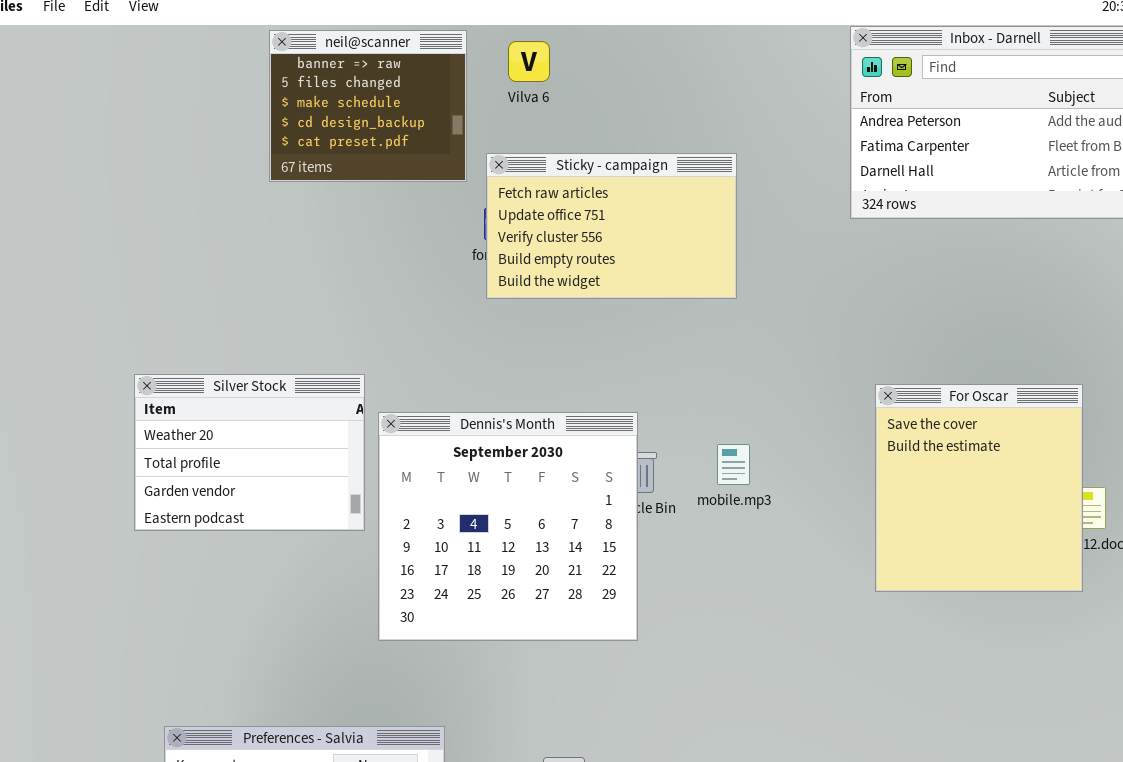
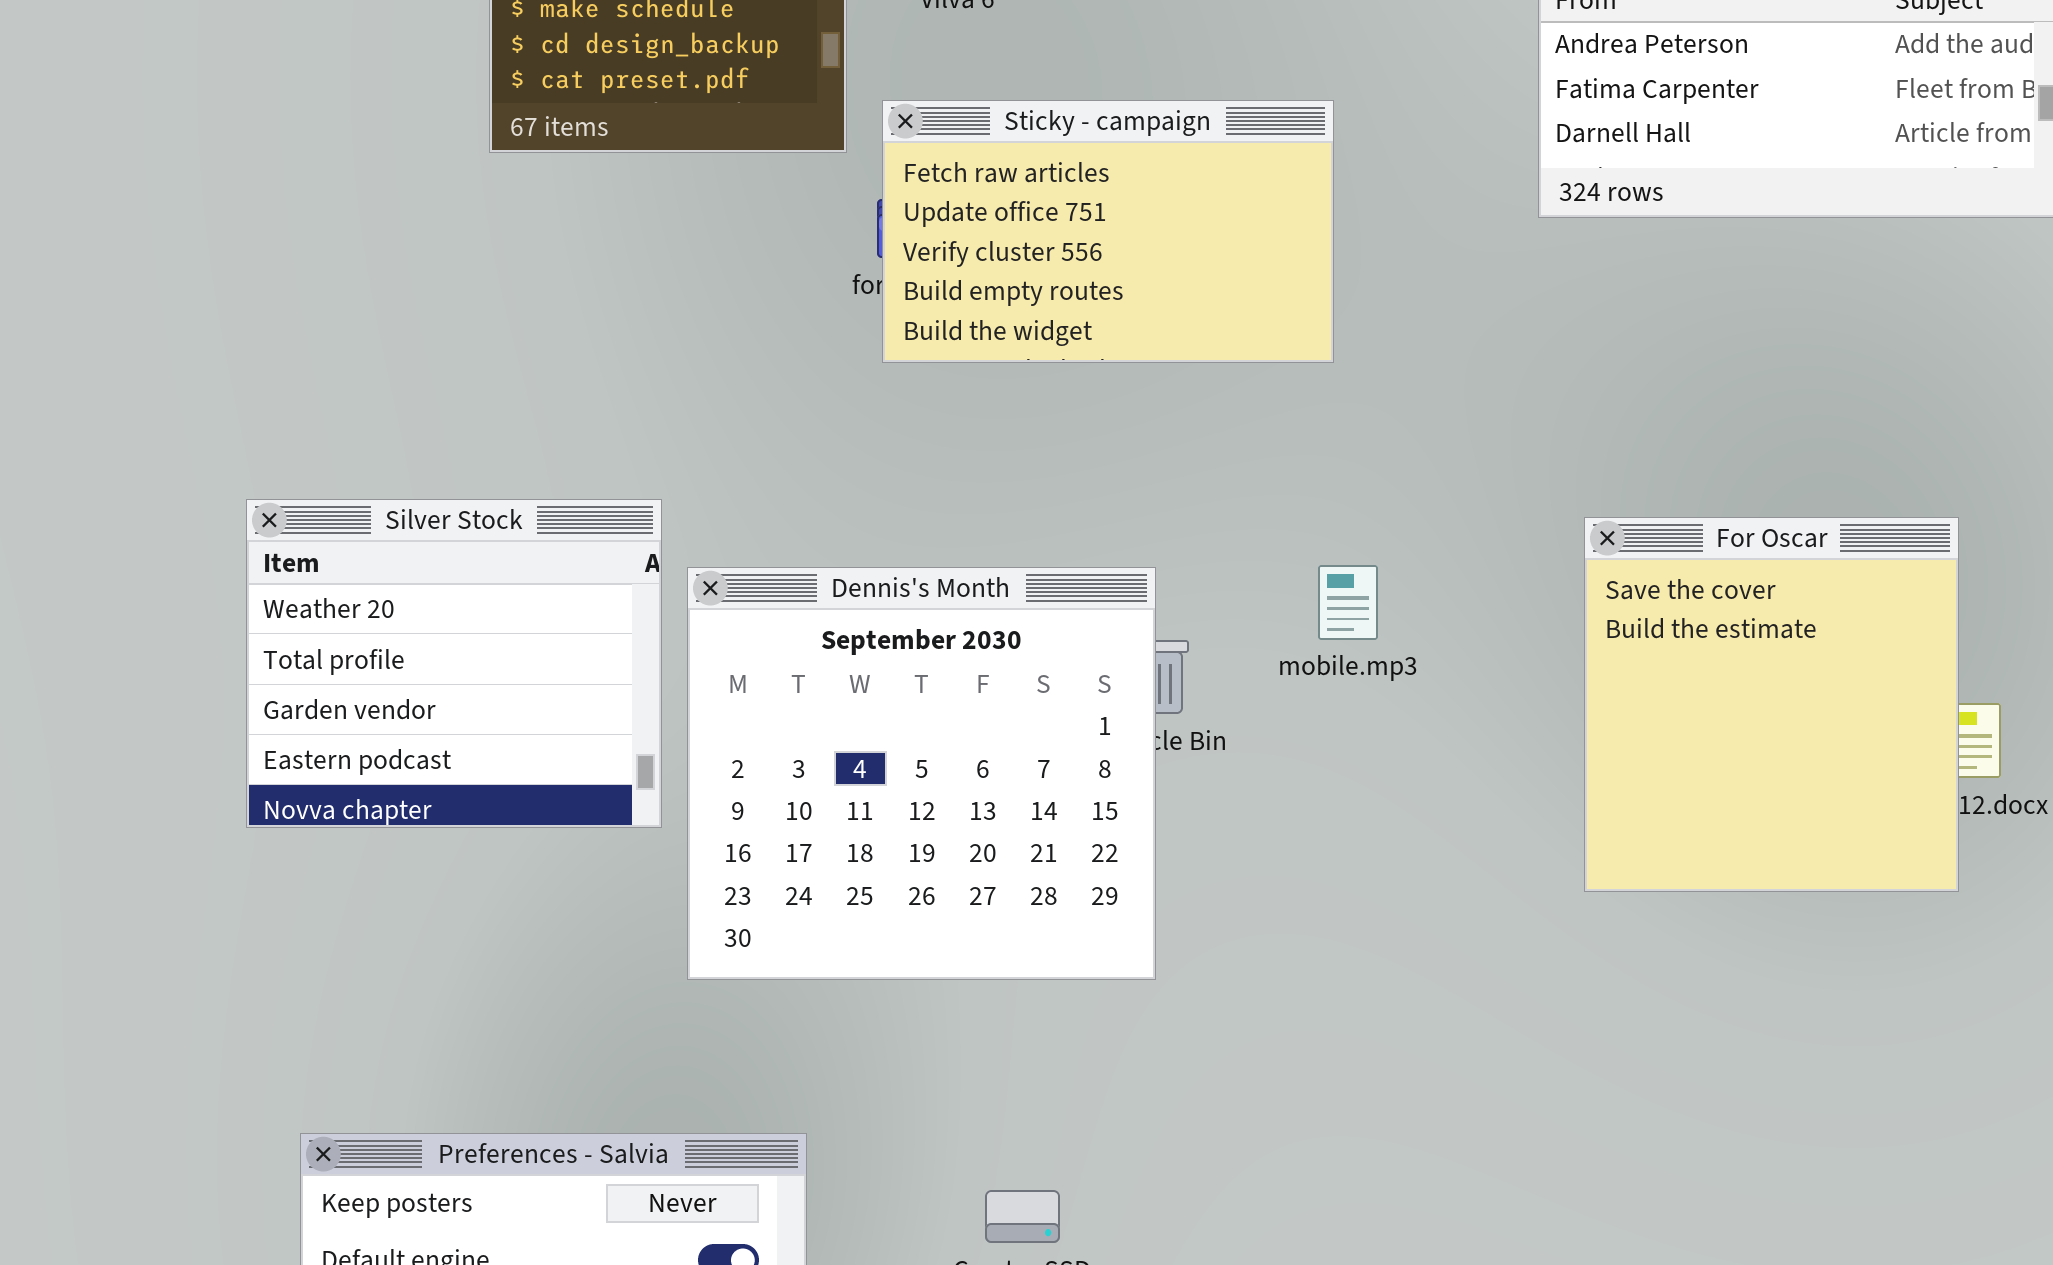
Silver Stock: [134,374,365,531] -> [246,499,662,828], resized
mobile.mp3: [717,444,750,485] -> [1318,565,1378,640], moved

